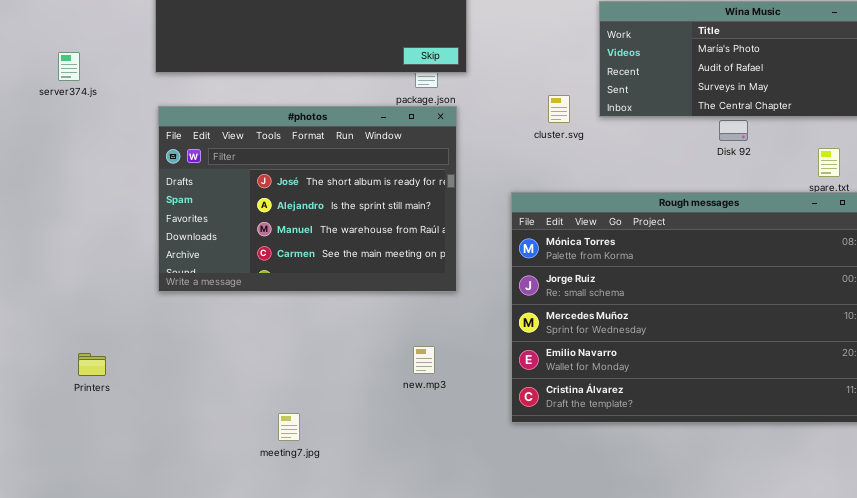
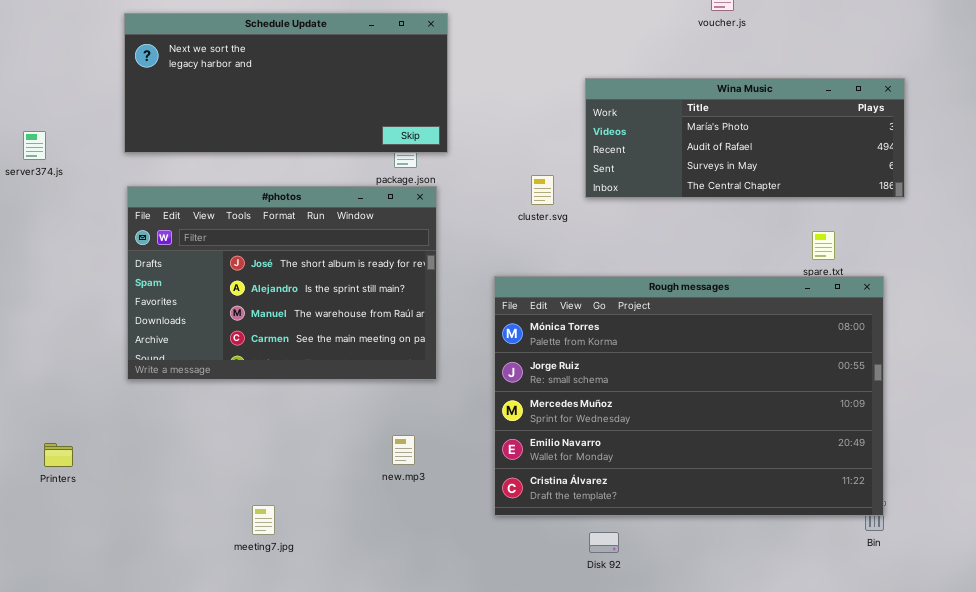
Disk 92: [719,120,748,141] -> [589,532,619,553], moved

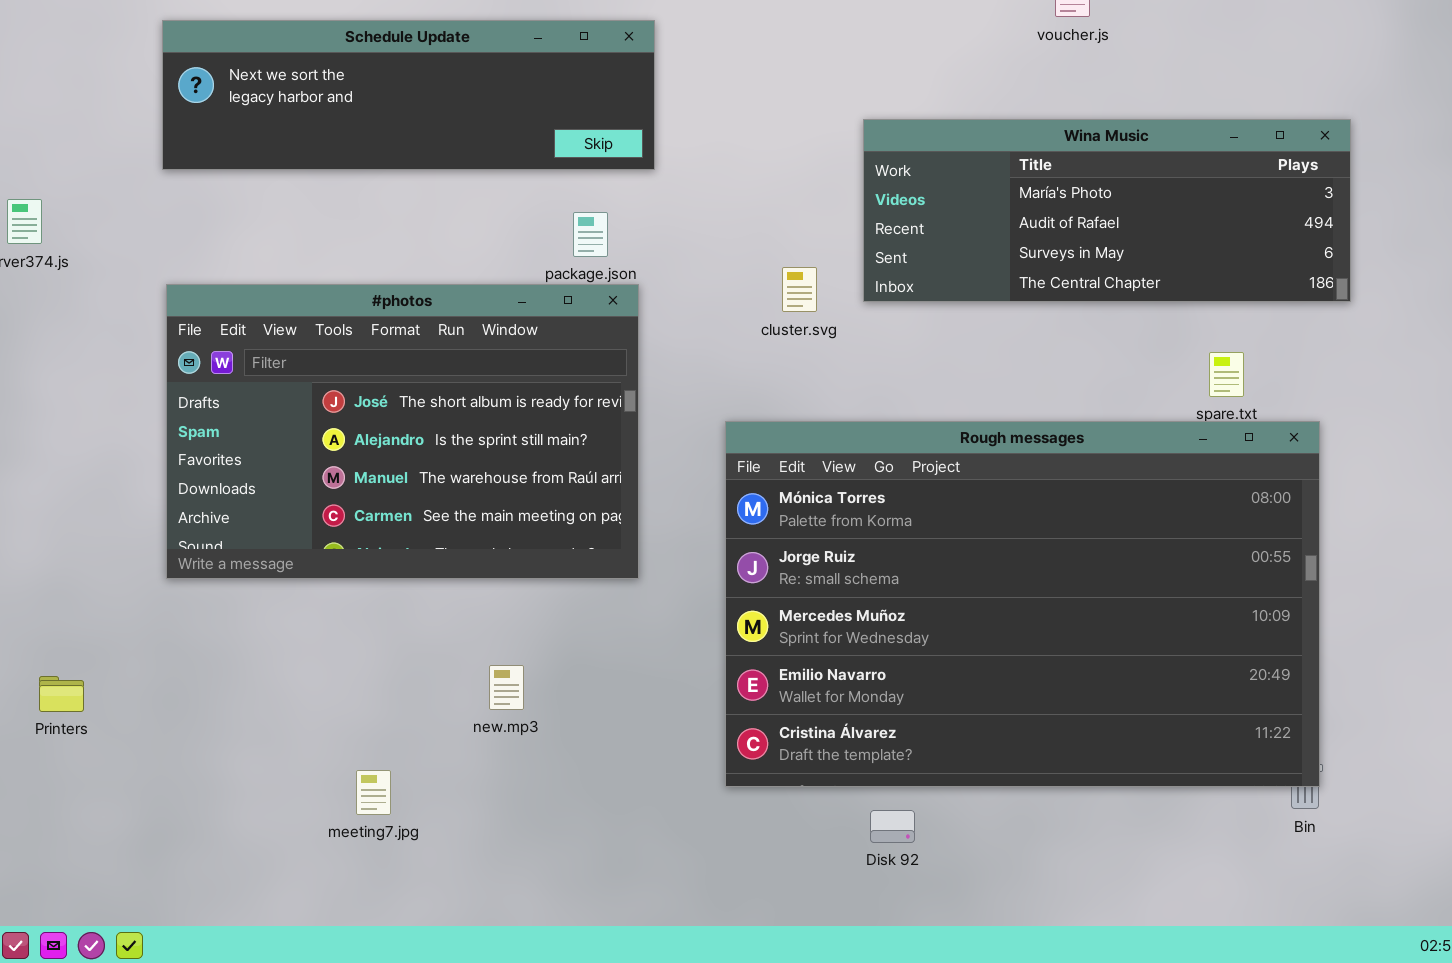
Schedule Update: [124,13,448,153] -> [162,20,655,170], resized
new.mp3: [392,435,415,465] -> [489,665,524,710], moved

